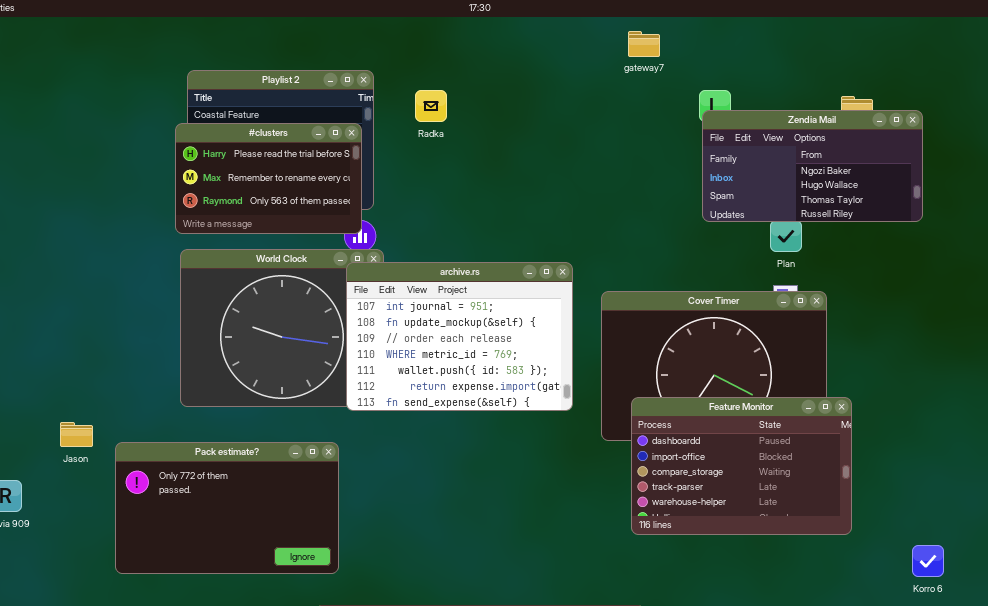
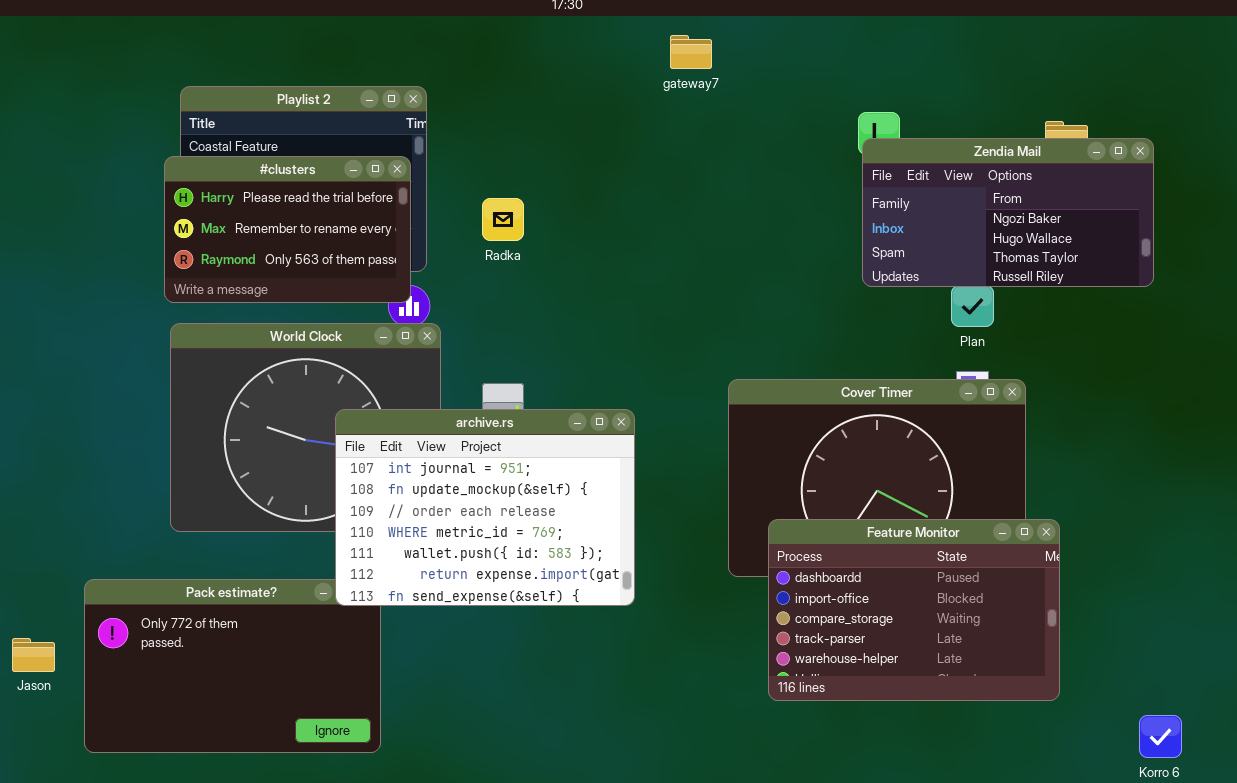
gateway7: [628,31,660,57] -> [670,35,712,69], moved
Radka: [415,90,447,122] -> [482,198,524,241], moved
archive.rs: [346,262,573,411] -> [335,409,635,606], moved
Jason: [60,422,93,447] -> [12,638,55,672], moved

